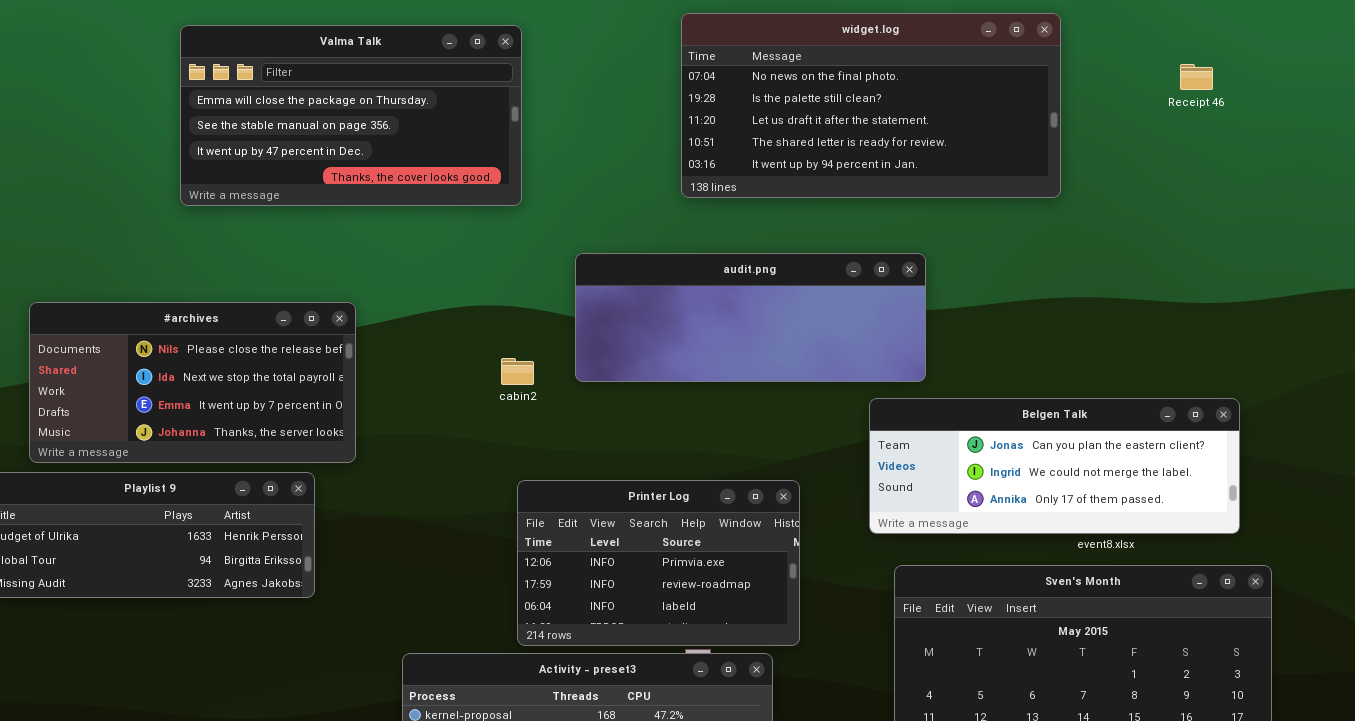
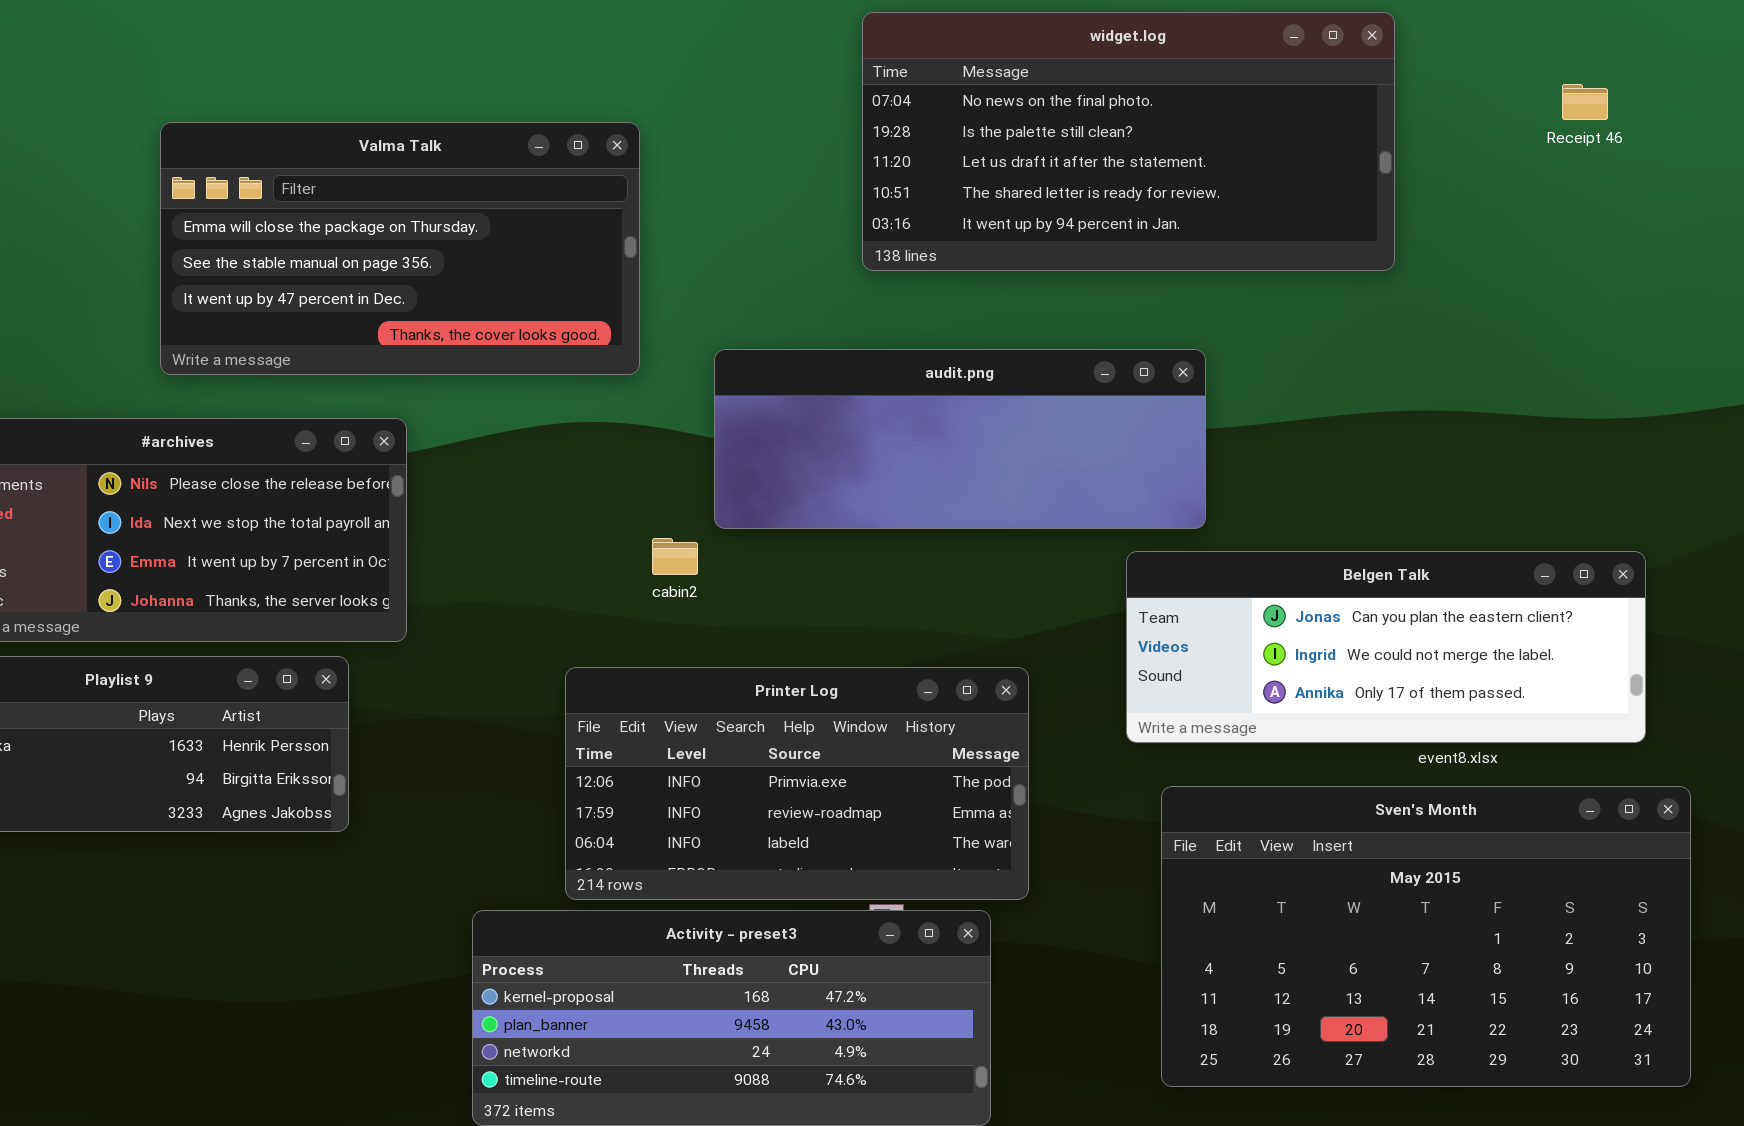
Valma Talk: [180,25,522,206] -> [160,122,640,375], moved
cabin2: [501,358,534,385] -> [652,538,698,575], moved
Printer Log: [517,480,800,646] -> [565,667,1029,900], resized

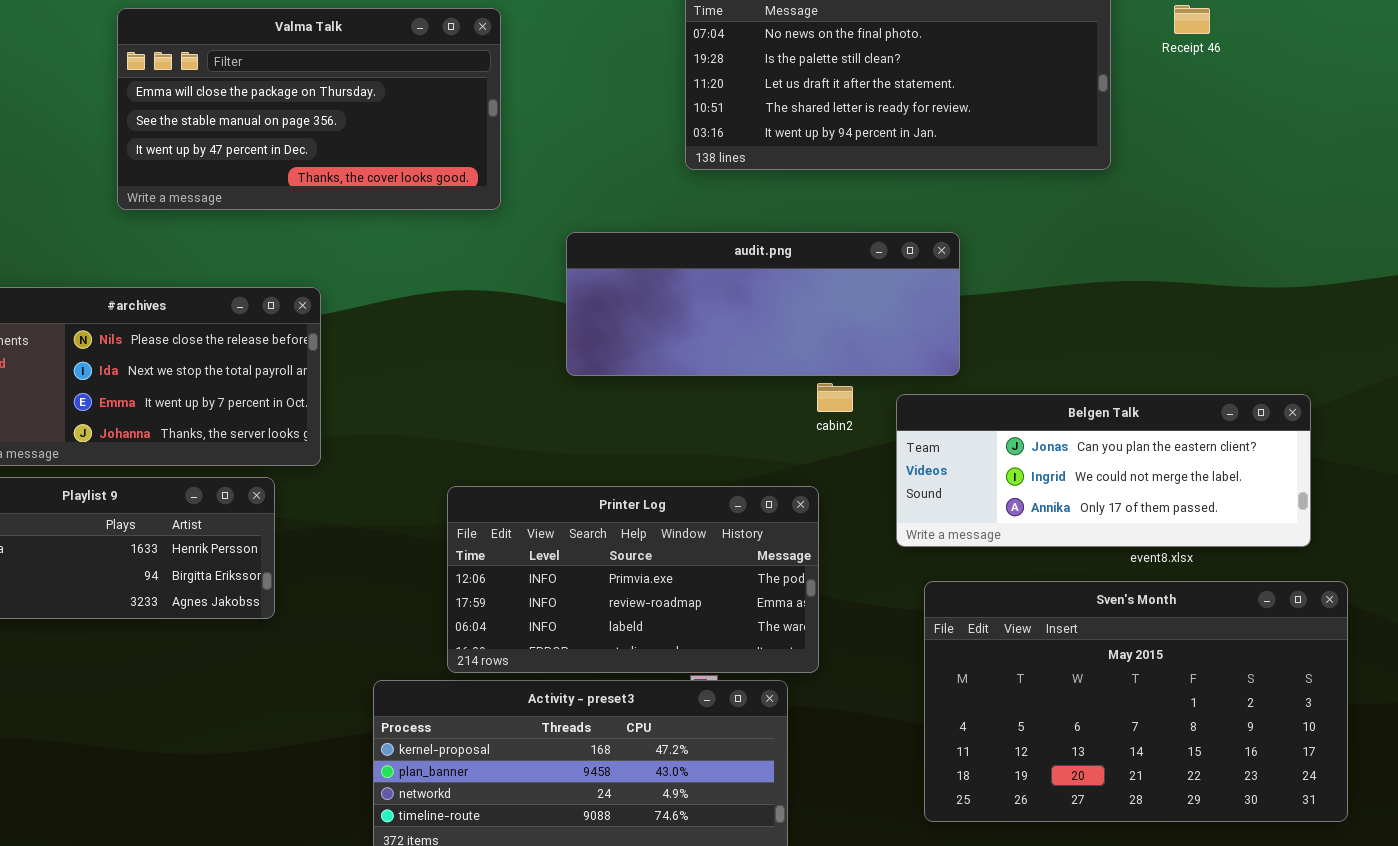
Receipt 46: [1562,84,1608,120] -> [1174,5,1210,34], moved
Valma Talk: [160,122,640,375] -> [117,8,501,210], moved
cabin2: [652,538,698,575] -> [817,383,853,412], moved

